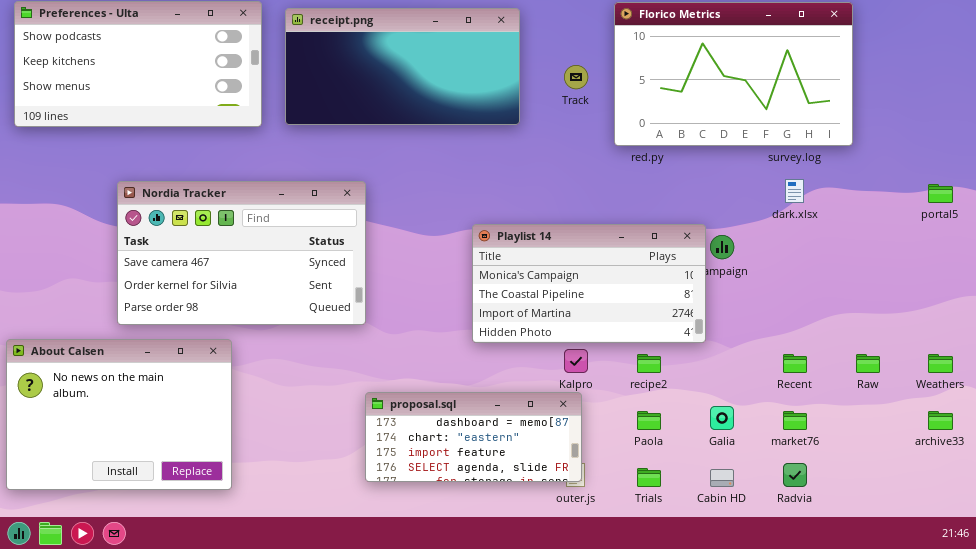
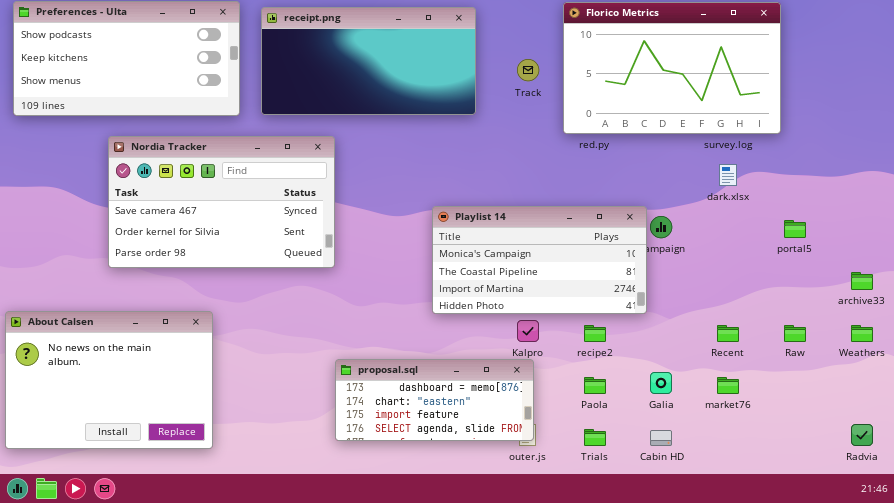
Nordia Tracker: [117,181,366,325] -> [108,136,335,268], moved
portal5: [928,184,953,203] -> [784,220,806,238], moved
archive33: [928,411,953,430] -> [851,272,873,290], moved
Radvia: [783,463,807,487] -> [851,424,873,446], moved

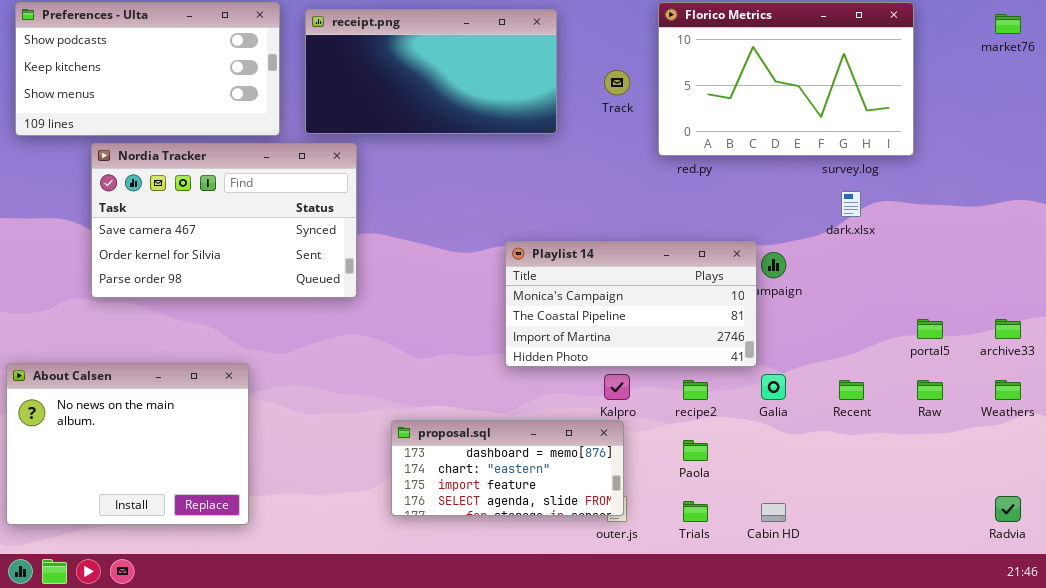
Nordia Tracker: [108,136,335,268] -> [91,143,357,298], moved
portal5: [784,220,806,238] -> [917,319,943,339], moved
Galia: [650,372,672,394] -> [761,374,786,400], moved
market76: [717,377,739,394] -> [995,14,1021,34], moved

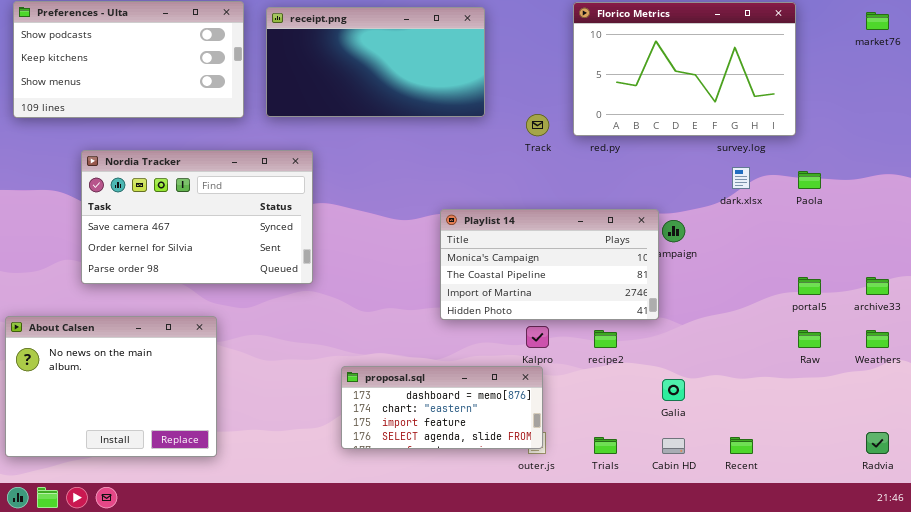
Track: [604,70,630,95] -> [526,114,549,136], moved
Nordia Tracker: [91,143,357,298] -> [81,150,313,284], moved
Galia: [761,374,786,400] -> [662,379,685,401], moved
Recent: [839,380,864,400] -> [730,437,753,454], moved
Paola: [683,440,708,461] -> [798,171,821,189], moved

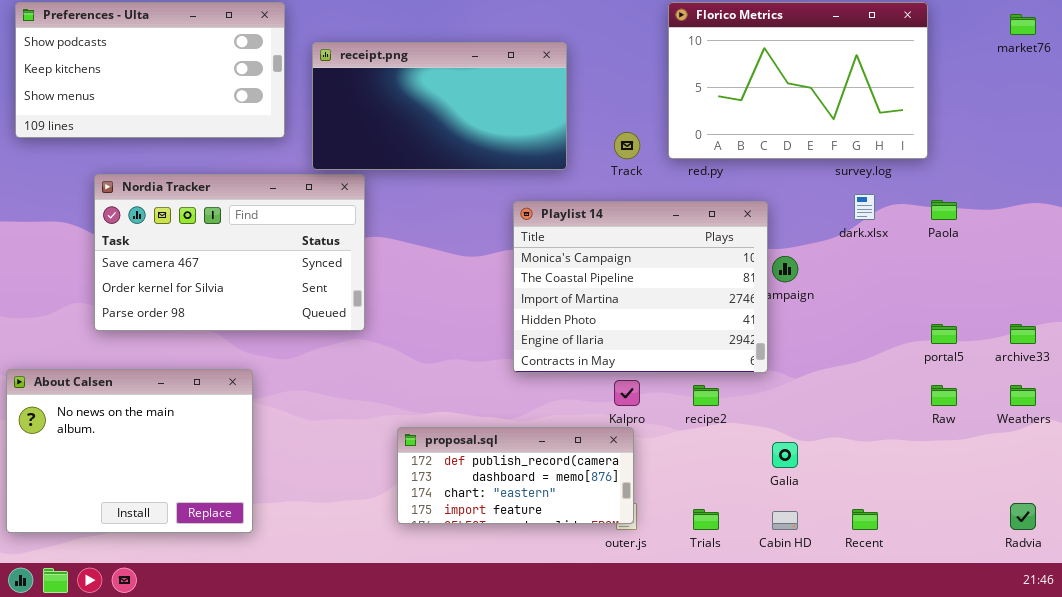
receipt.png: [266,7,485,117] -> [312,42,567,170], moved
Playlist 14: [440,209,659,320] -> [513,201,768,373], resized
proposal.sql: [341,366,543,449] -> [397,427,634,524], scrolled up 1 row

